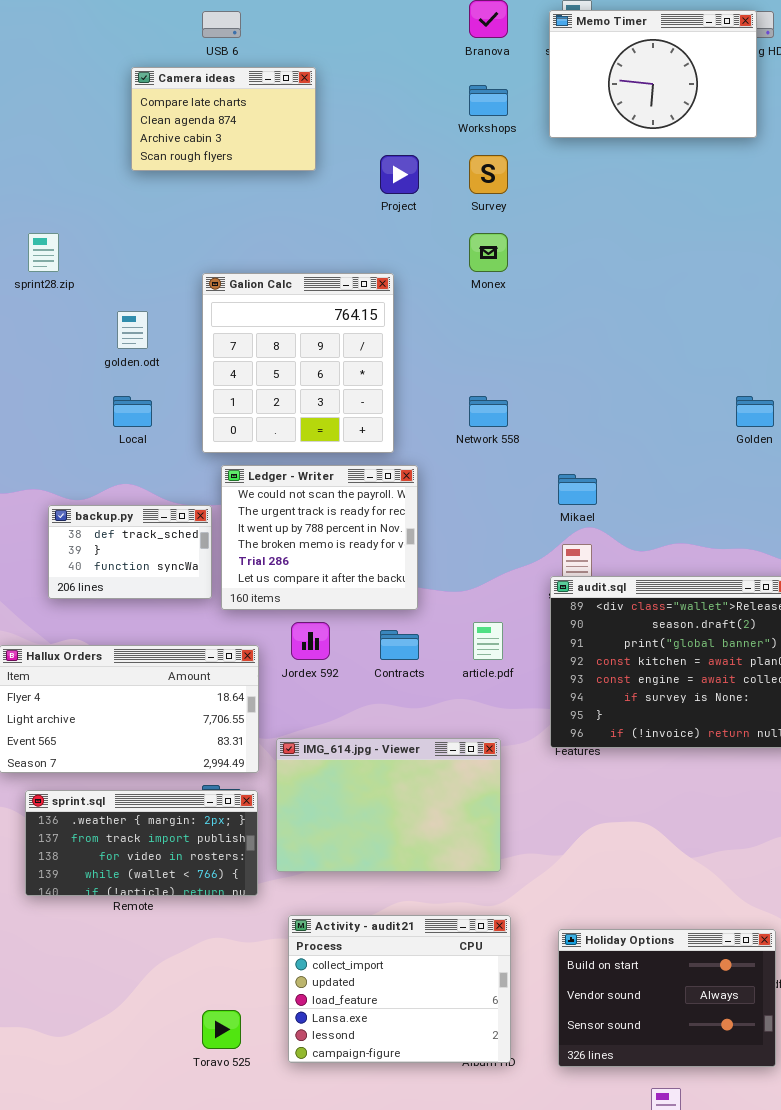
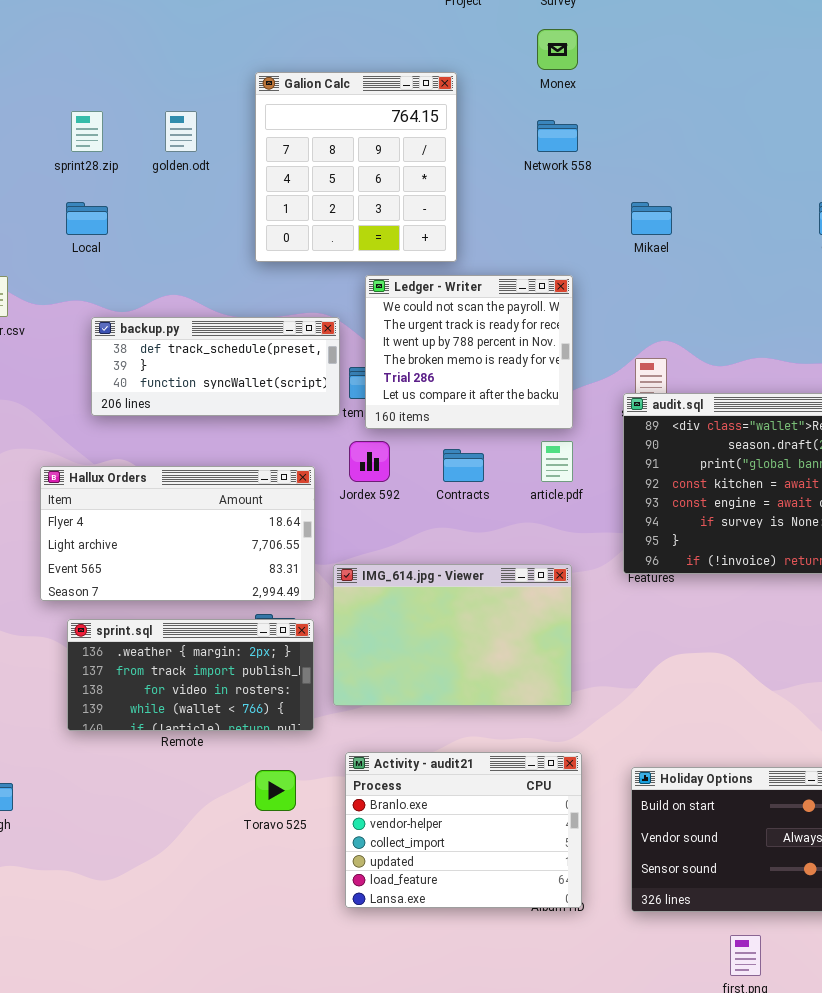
sprint28.zip: [28,233,59,272] -> [71,111,103,152], moved
Local: [113,396,152,427] -> [66,202,108,235], moved
Network 558: [469,396,508,427] -> [537,120,578,152], moved
Ledger - Writer: [221,465,418,610] -> [365,275,573,429], moved
Mikael: [558,474,597,505] -> [631,202,672,235], moved
backup.py: [48,505,212,599] -> [91,317,340,416], resized
Activity - audit21: [288,915,511,1063] -> [345,752,582,908], scrolled up 2 rows
Toravo 525: [202,1010,241,1049] -> [255,770,296,811], moved

